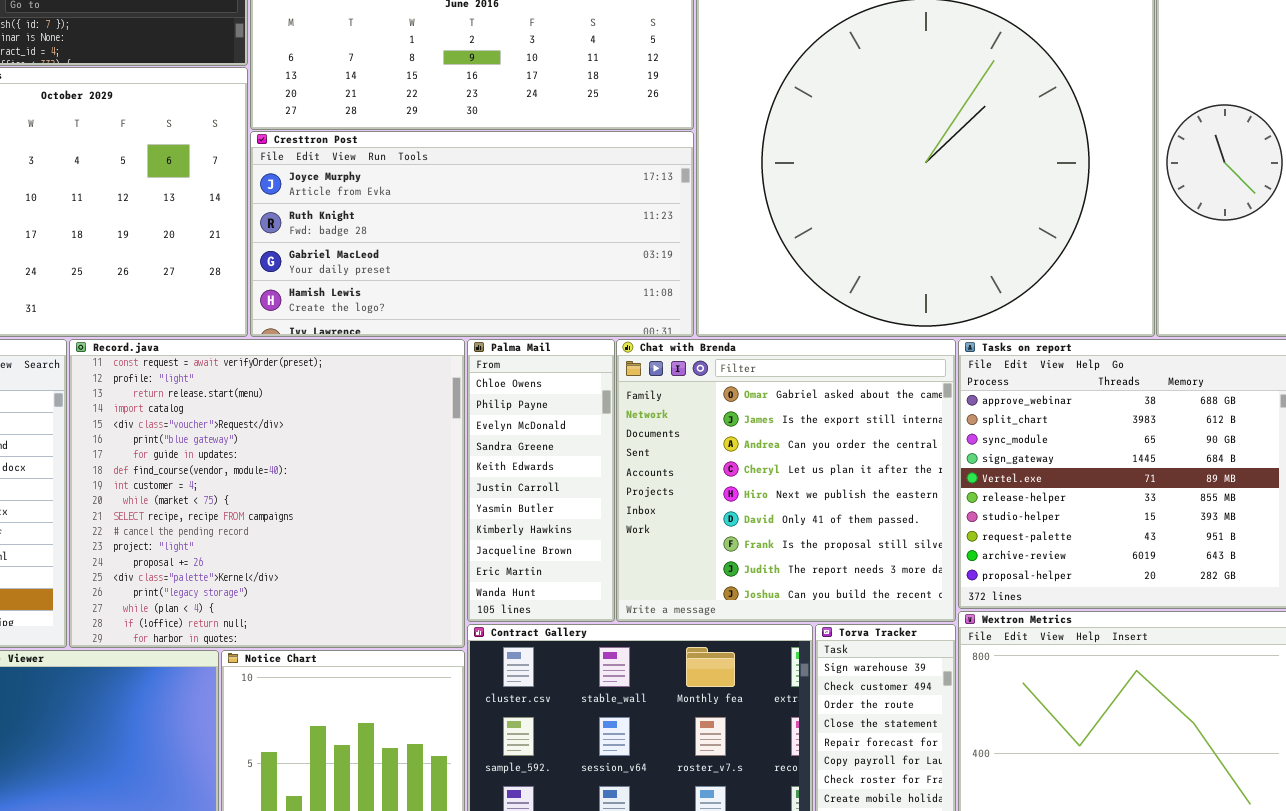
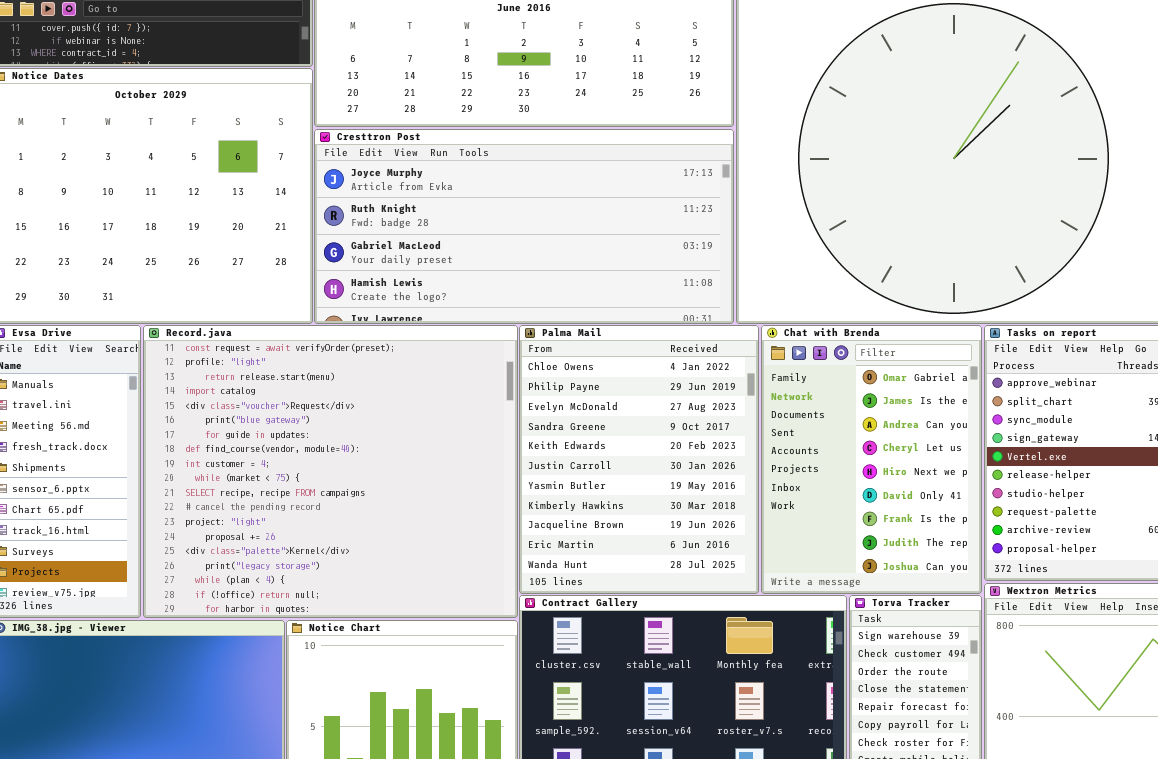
Palma Mail: [467,339,615,622] -> [519,325,759,594], resized
Chat with Brenda: [616,339,956,622] -> [761,325,982,594], resized

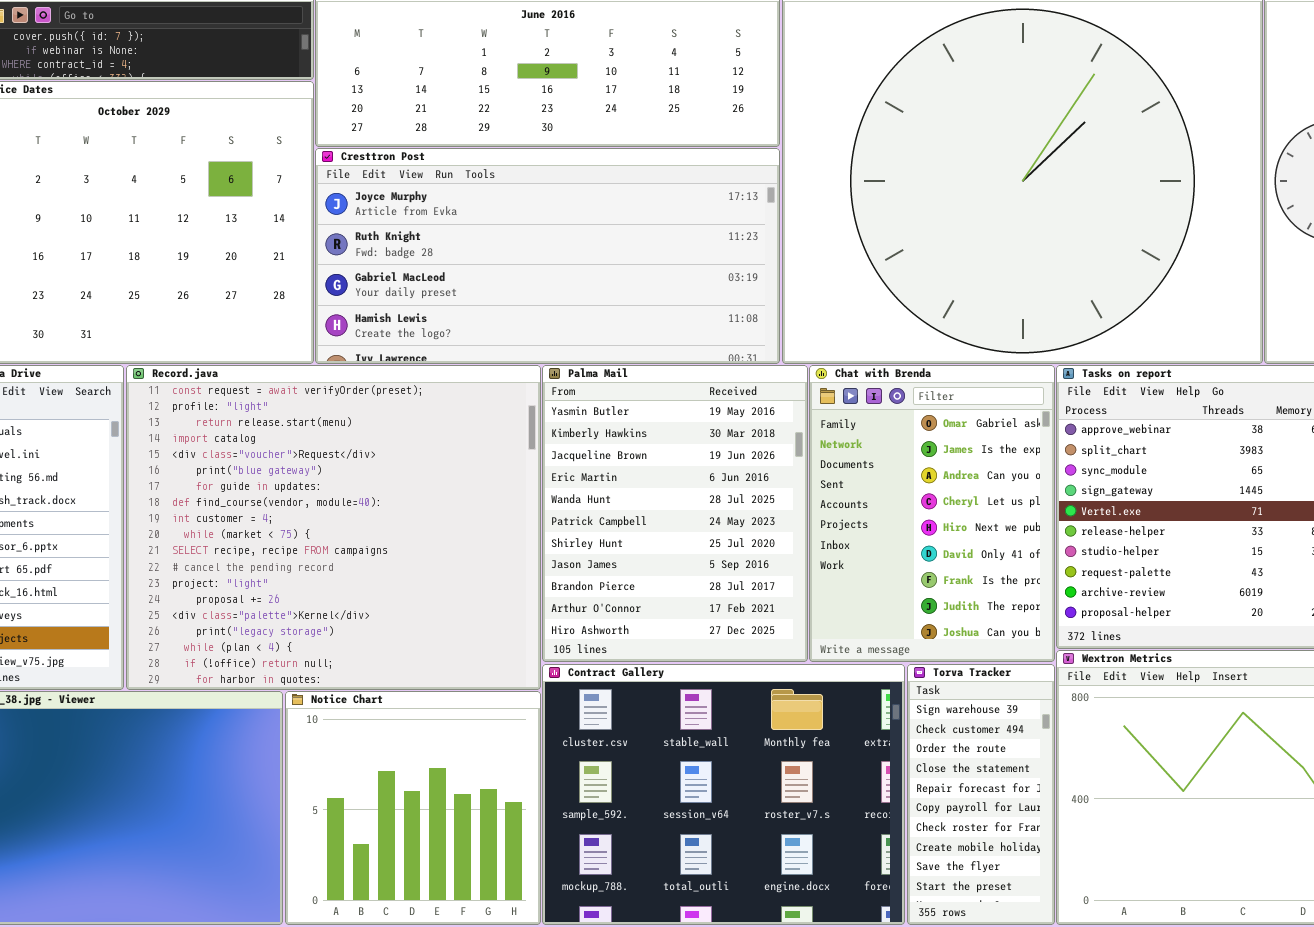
Palma Mail: [519,325,759,594] -> [542,365,808,662], scrolled down 6 rows

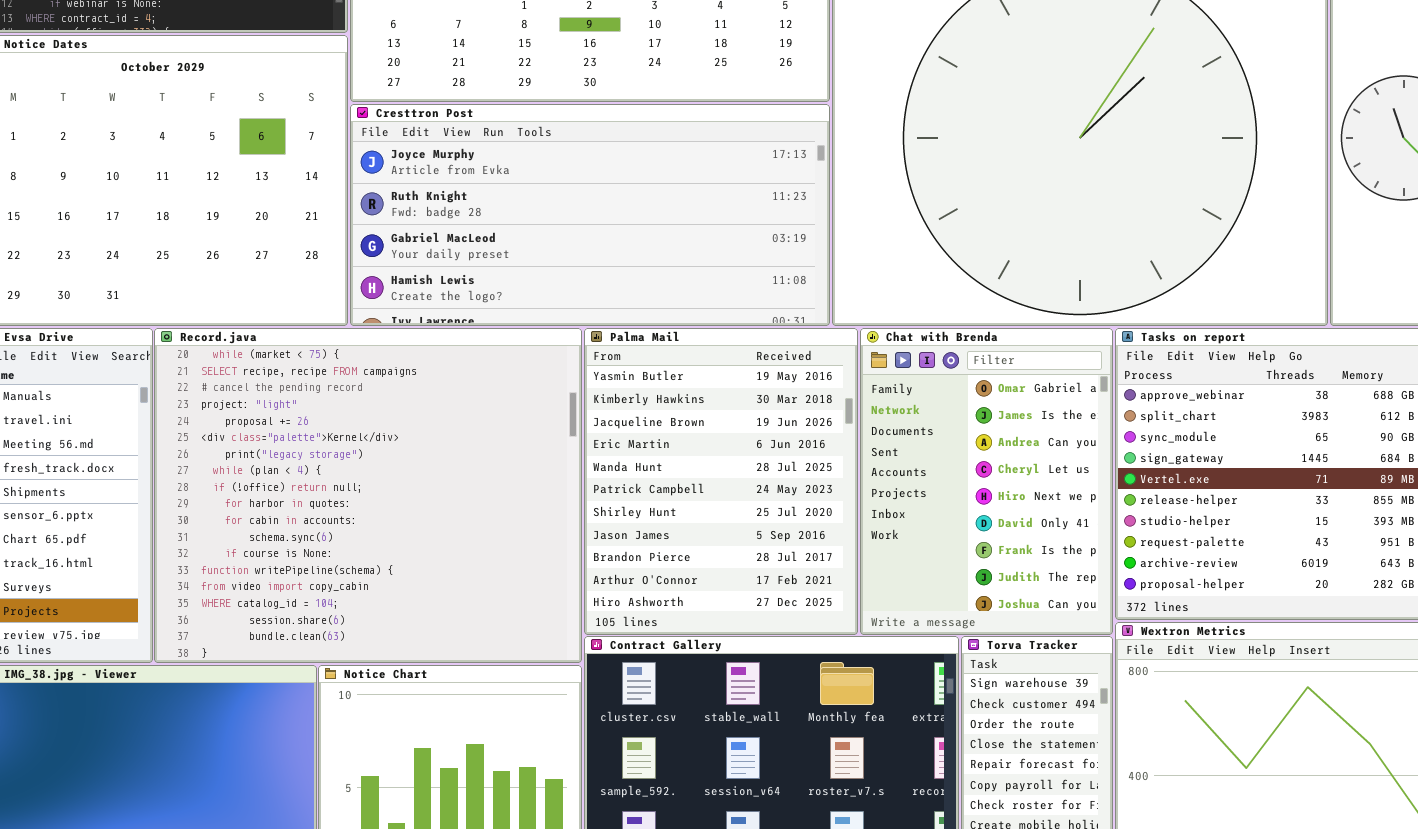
Record.java: [126,365,541,690] -> [154,328,582,663], scrolled down 9 rows

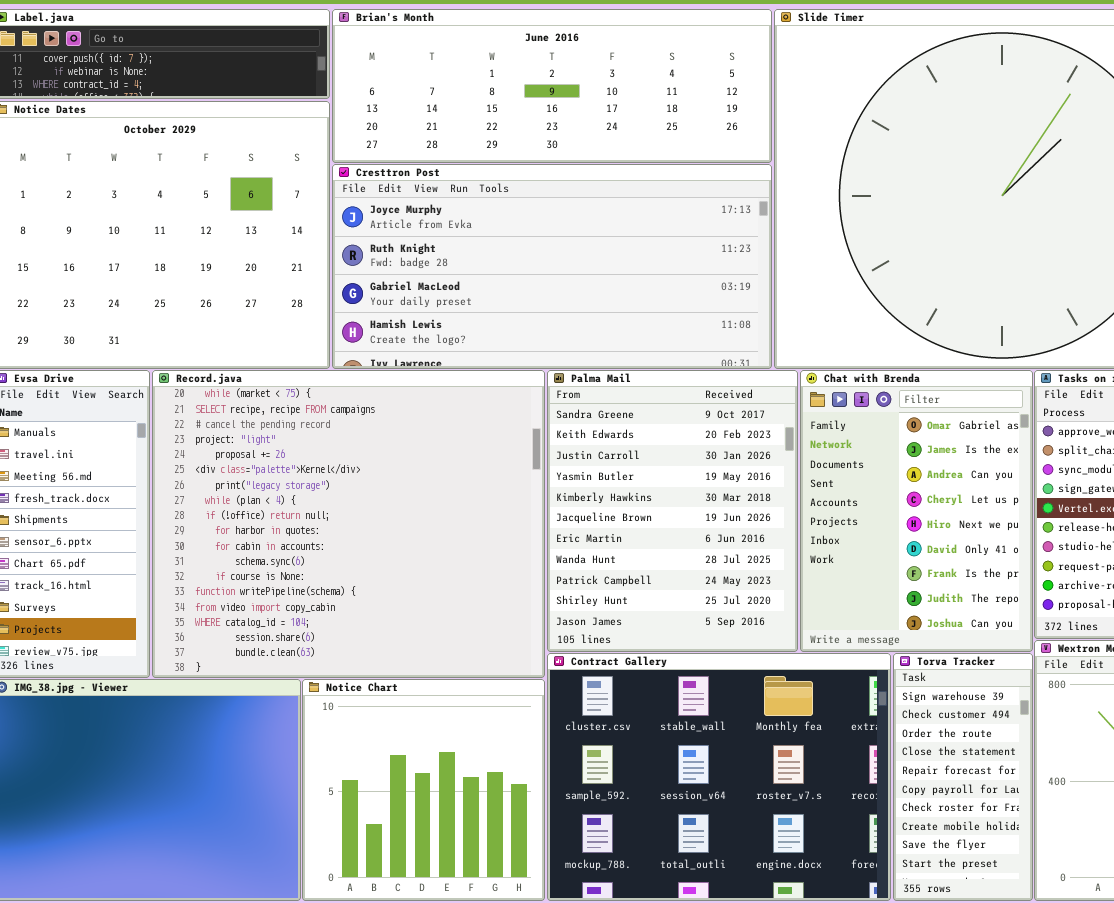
Palma Mail: [584,328,858,635] -> [547,370,798,652], scrolled up 3 rows

